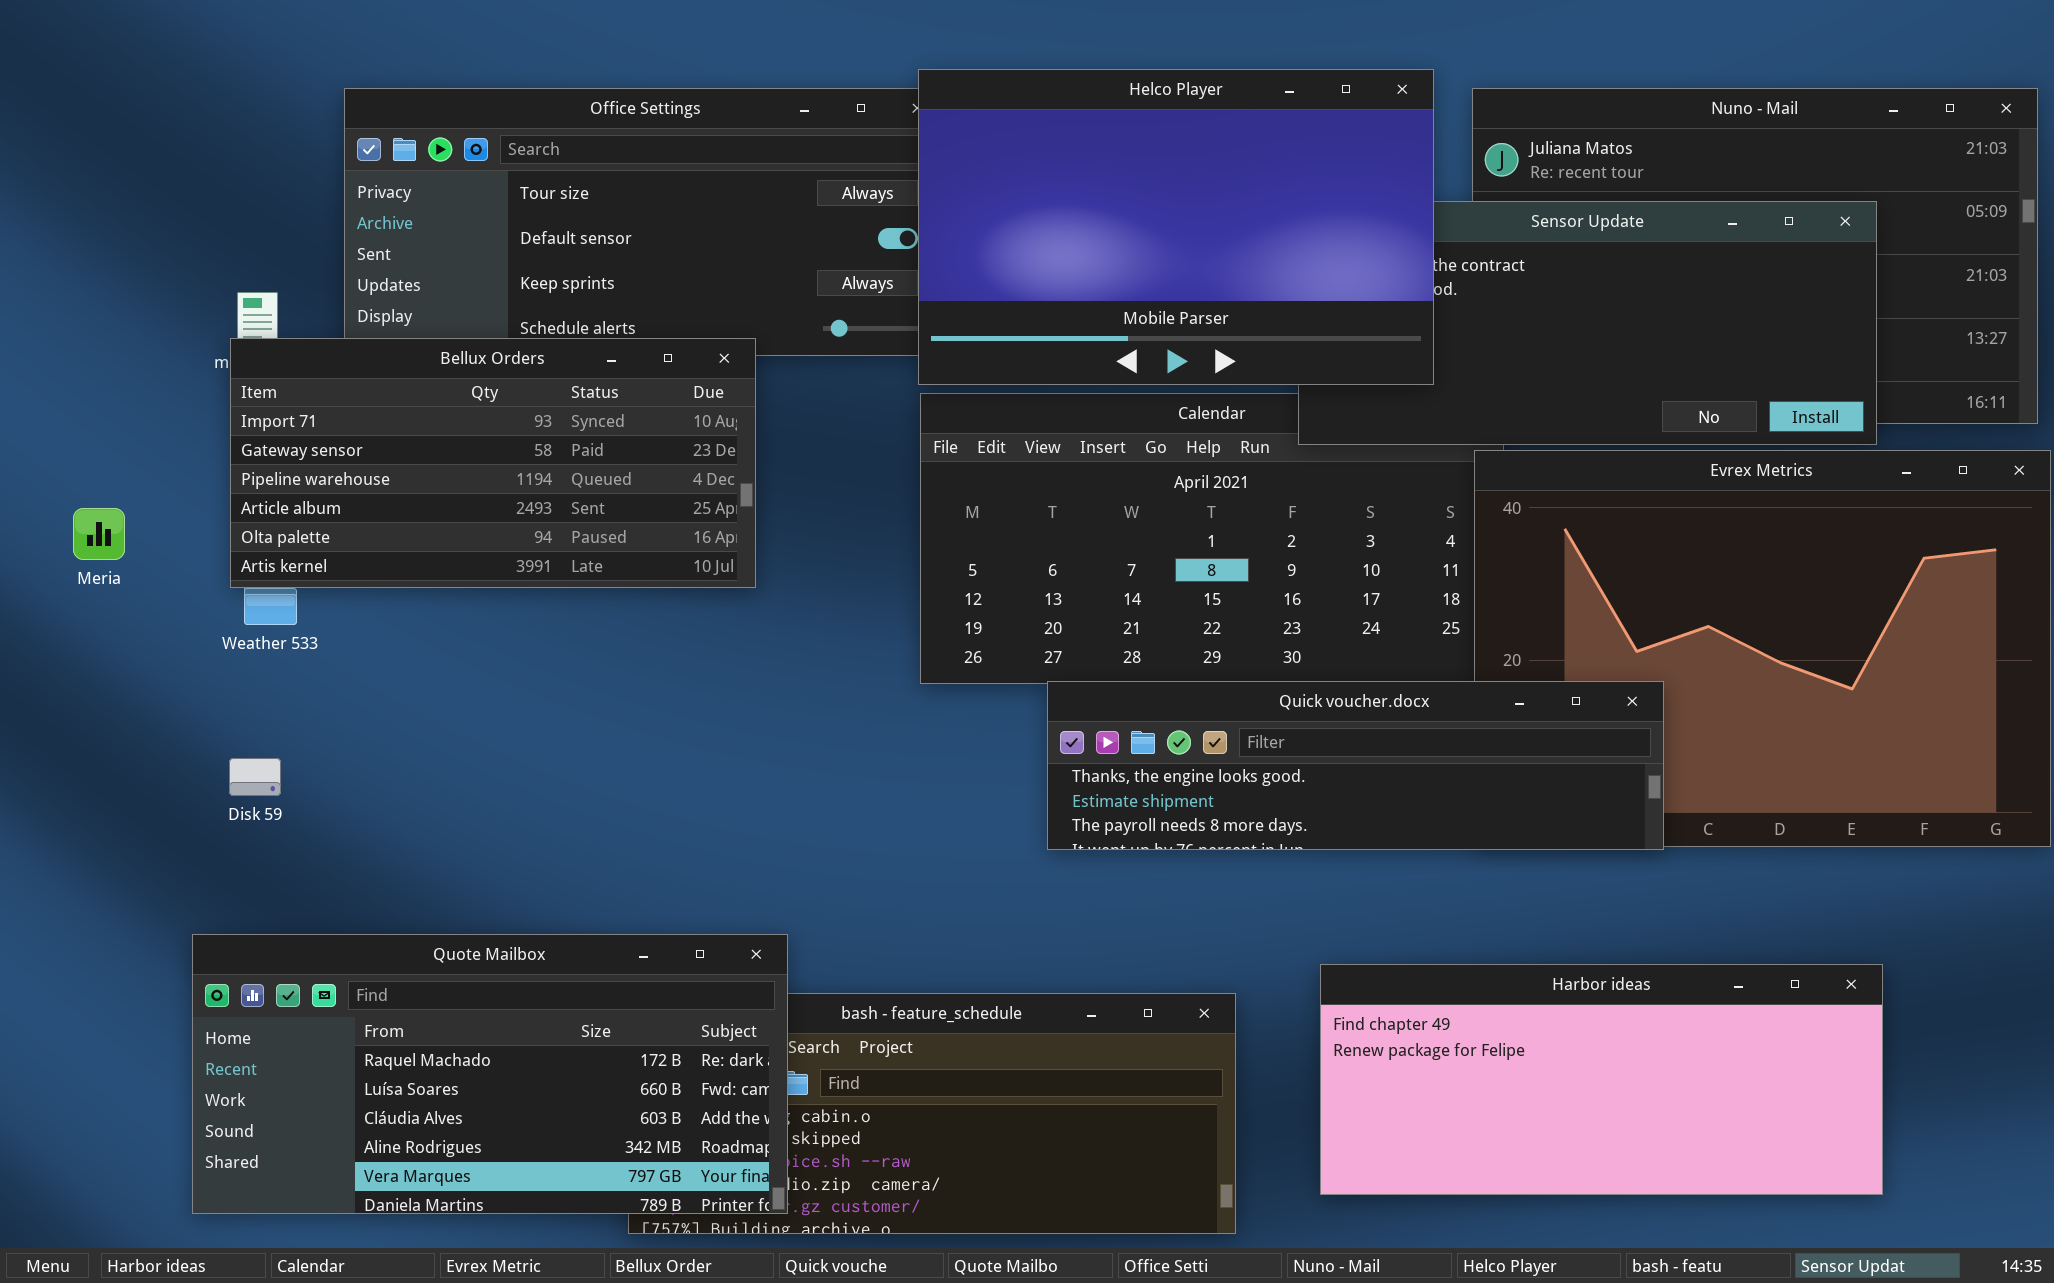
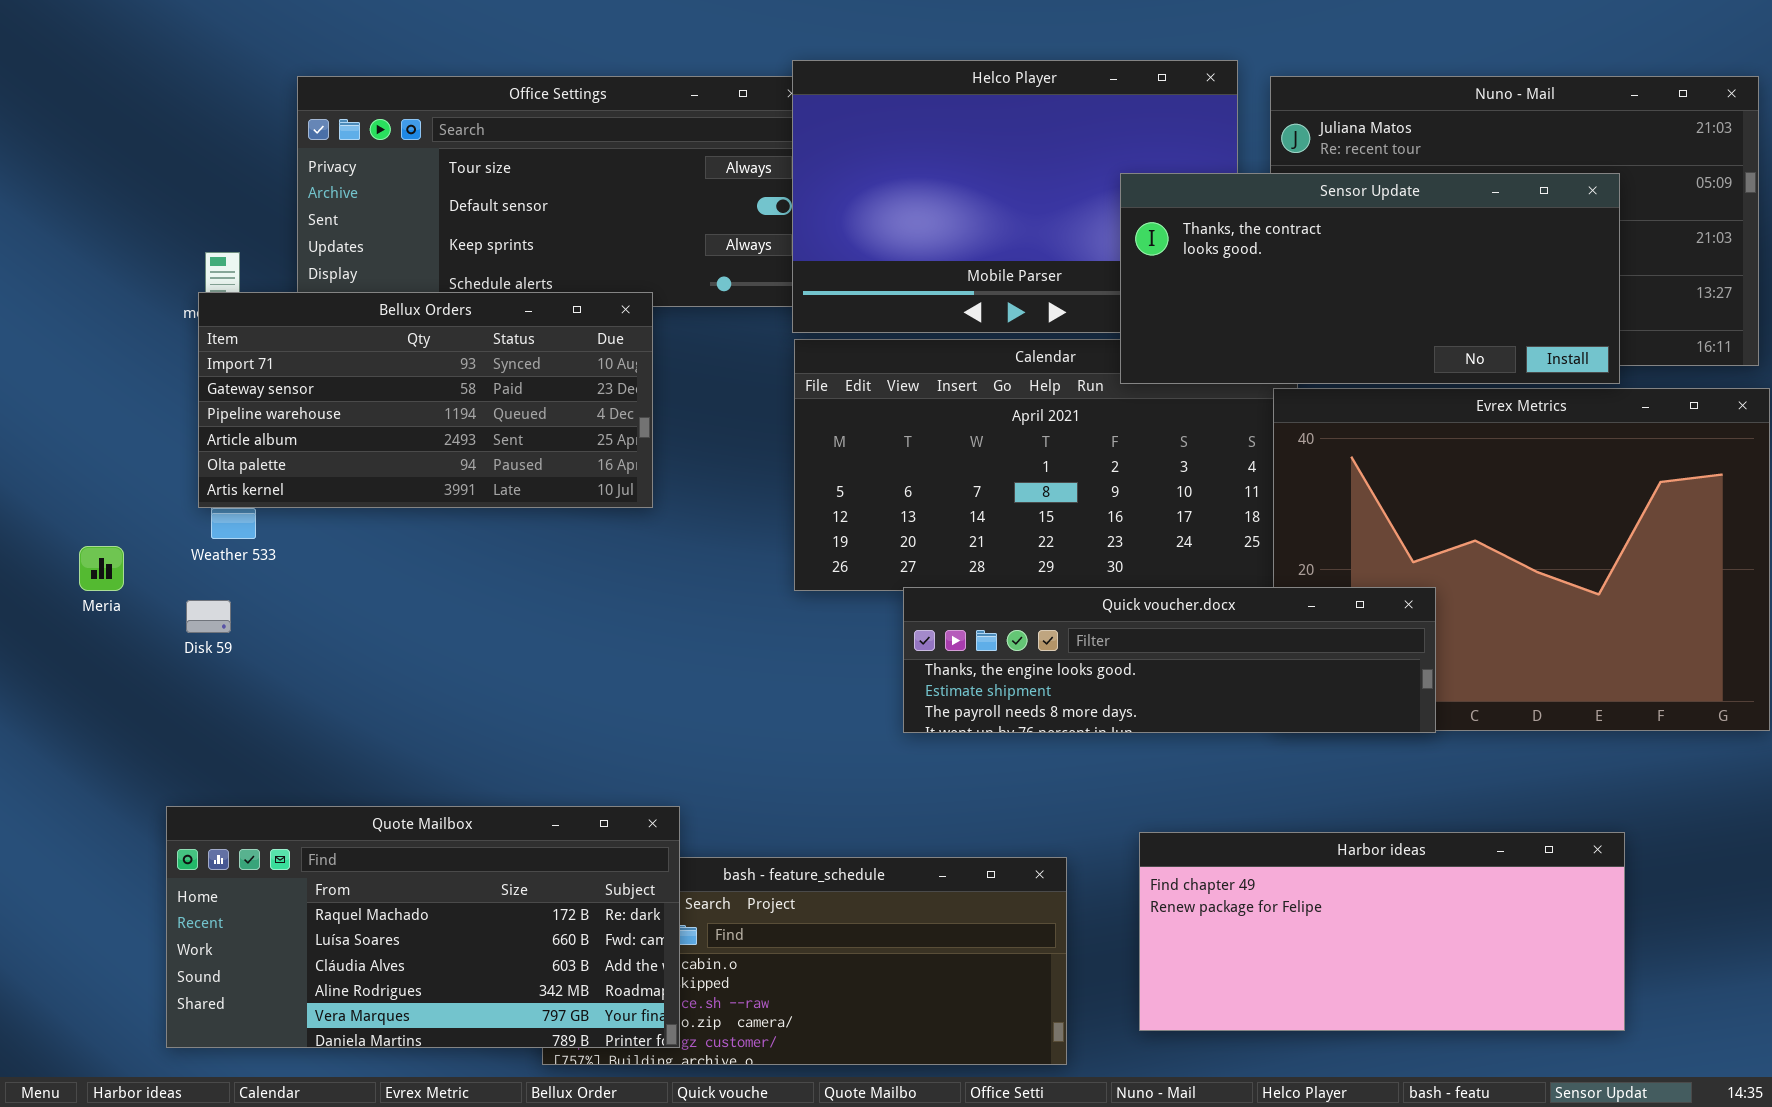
Sensor Update: [1298,201,1877,445] -> [1120,173,1620,384], raised
Meria: [73,508,125,560] -> [79,546,124,591], moved
Disk 59: [229,758,281,796] -> [186,600,231,633], moved

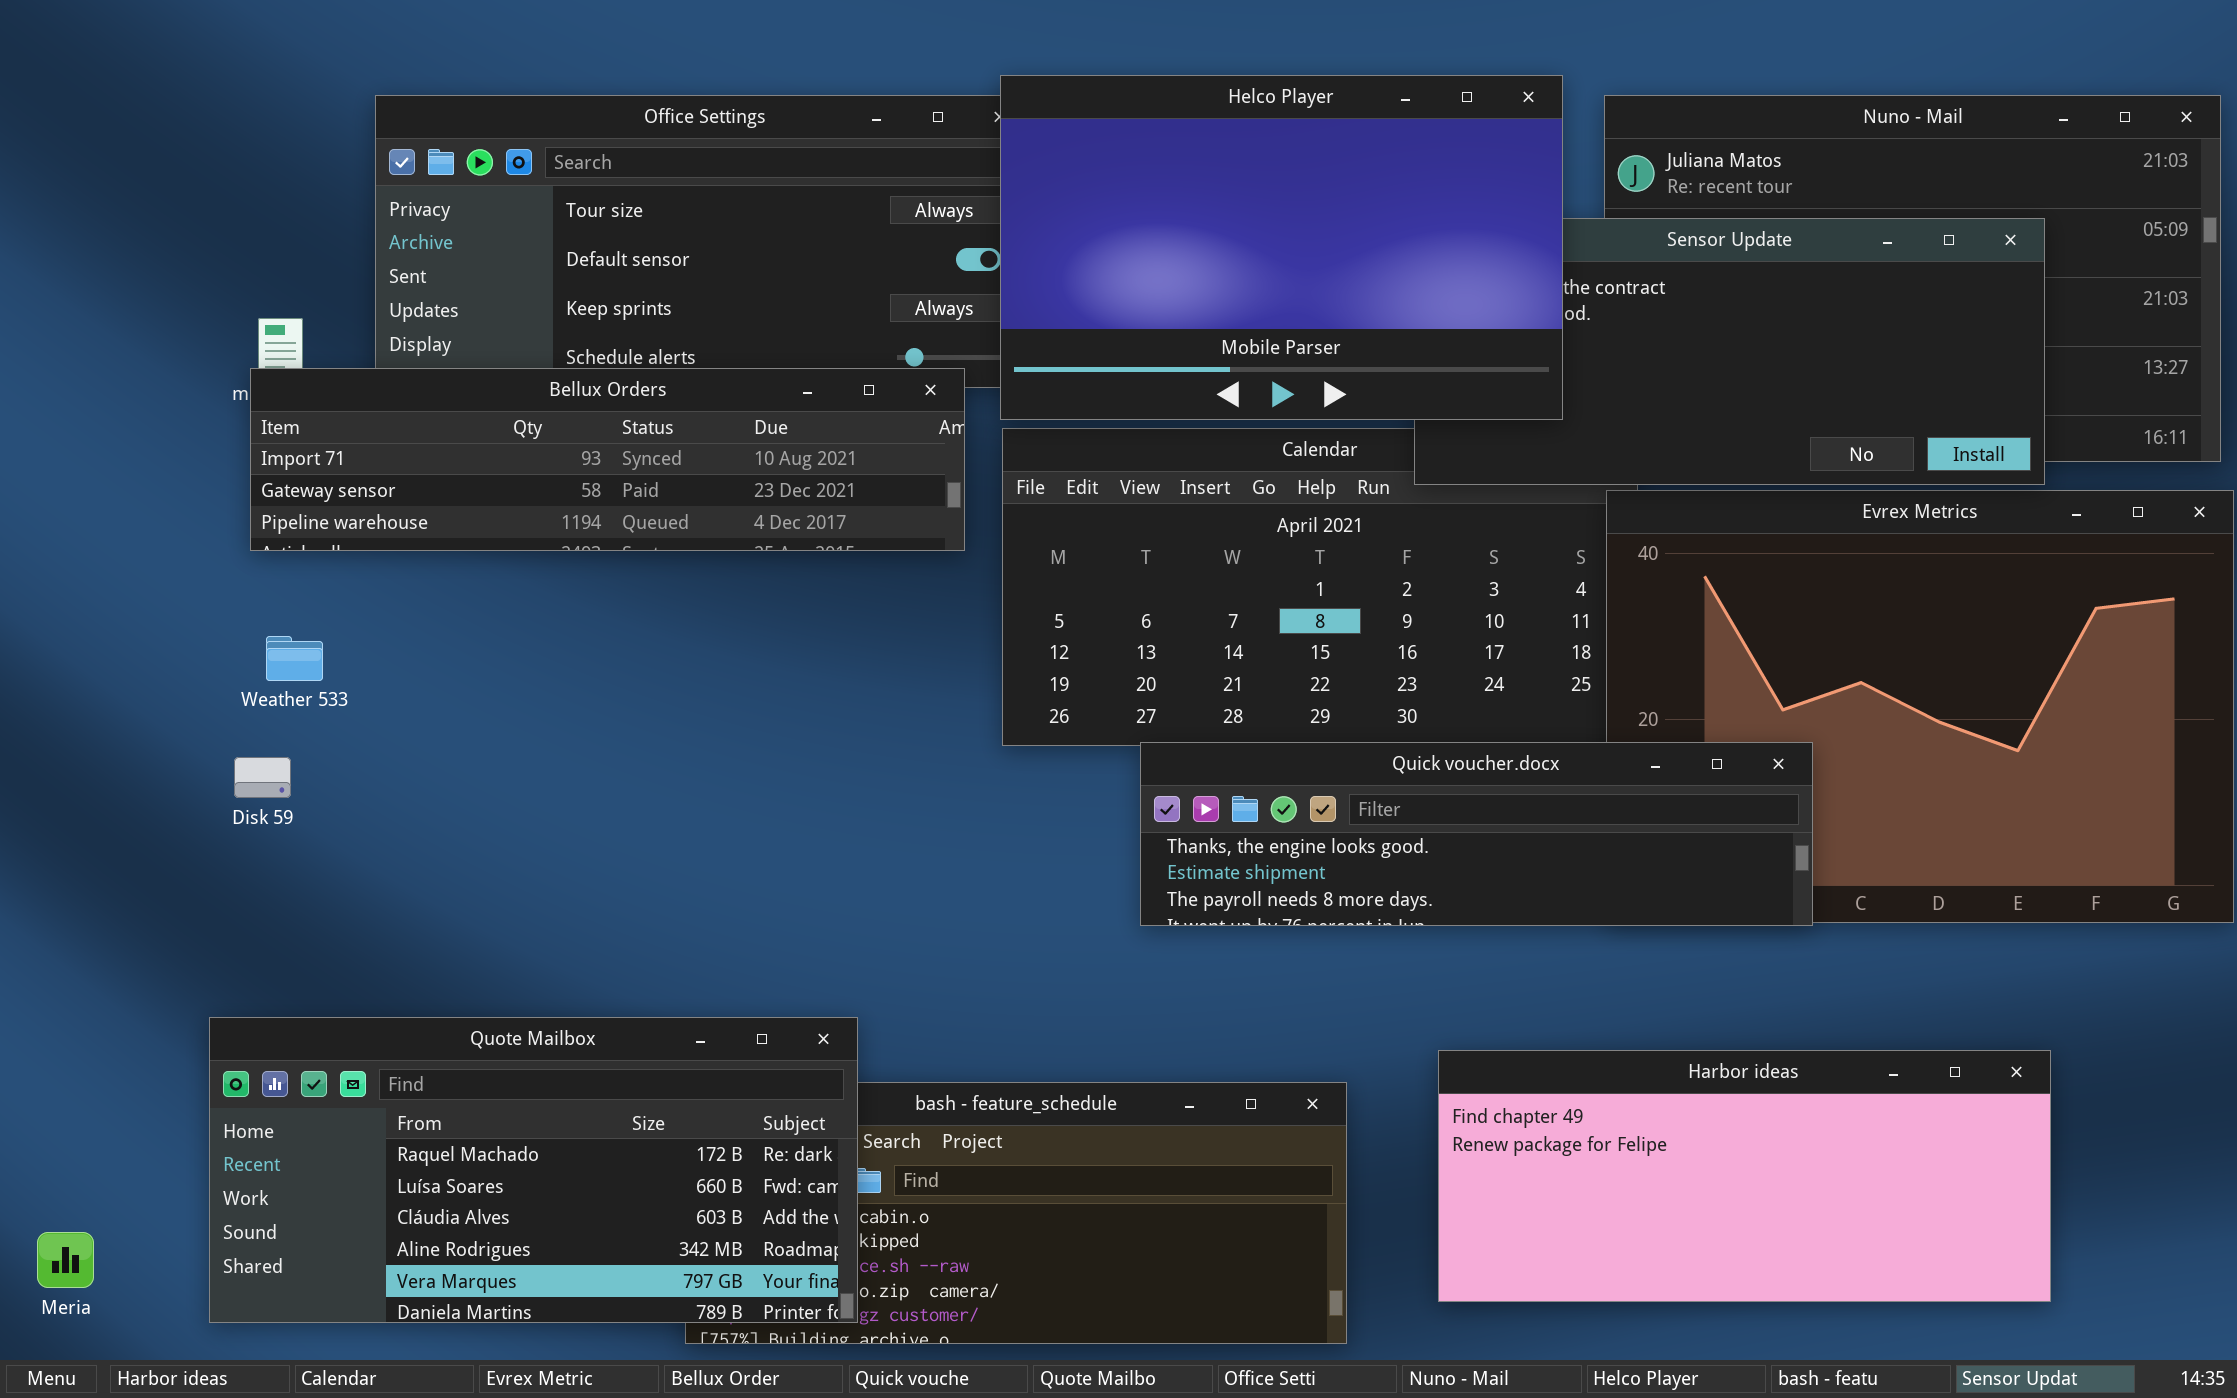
Helco Player: [792,60,1238,333] -> [1000,75,1563,420], raised
Bellux Orders: [198,292,653,508] -> [250,368,965,551], resized
Meria: [79,546,124,591] -> [37,1232,94,1288], moved

